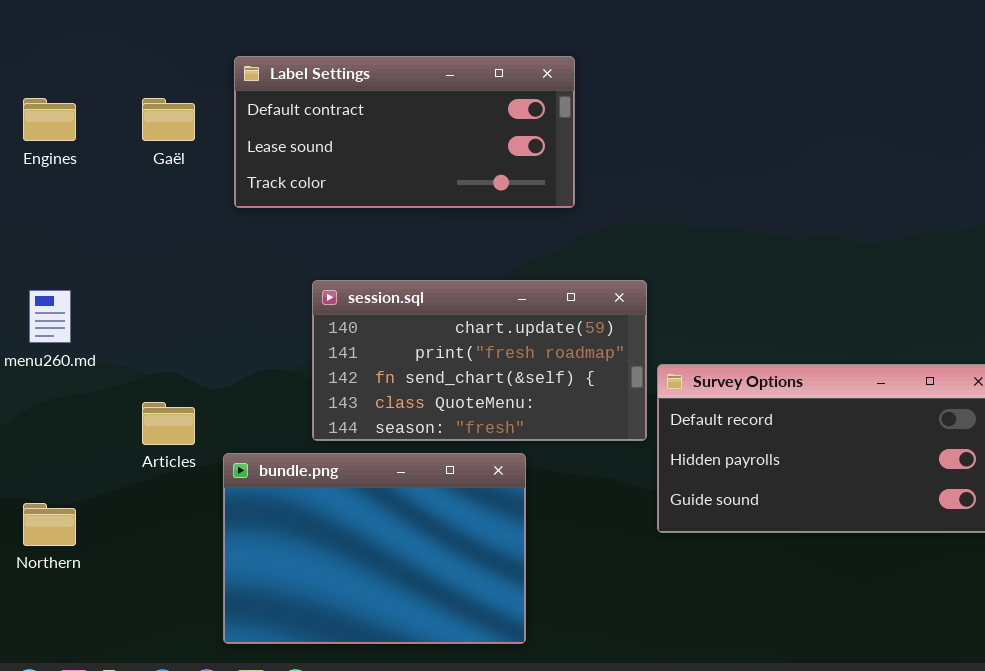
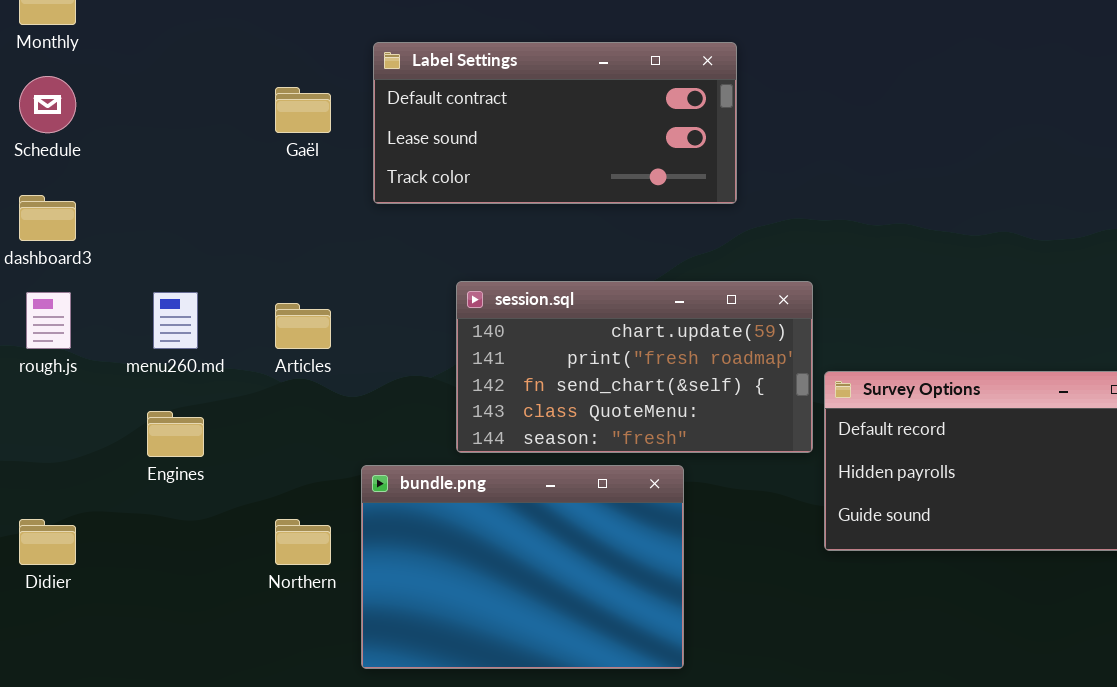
Engines: [23,98,76,141] -> [147,411,204,457], moved
Articles: [142,402,195,445] -> [275,303,331,349], moved
Northern: [23,503,76,546] -> [275,519,331,565], moved

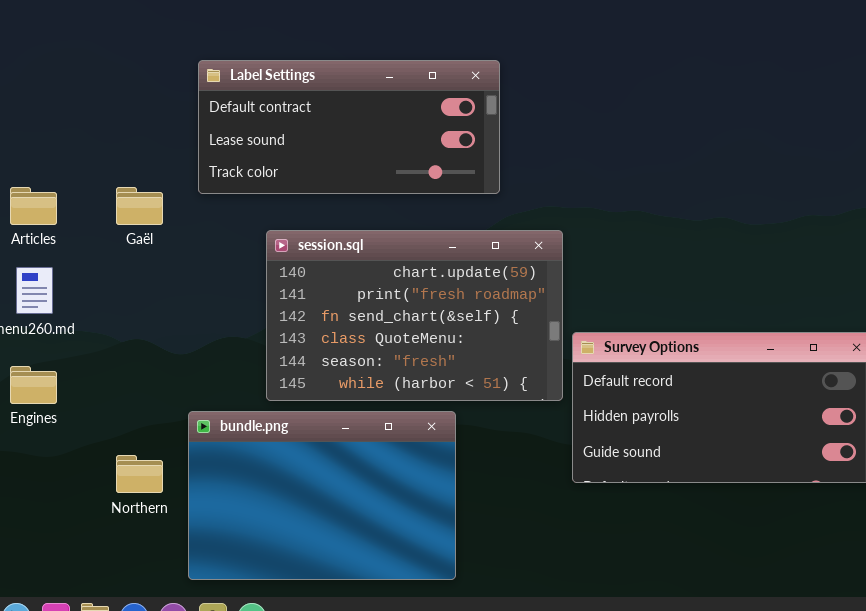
Gaël: [275,87,331,133] -> [116,187,163,225], moved
session.sql: [456,281,813,453] -> [266,230,563,401], resized
Articles: [275,303,331,349] -> [10,187,57,225], moved

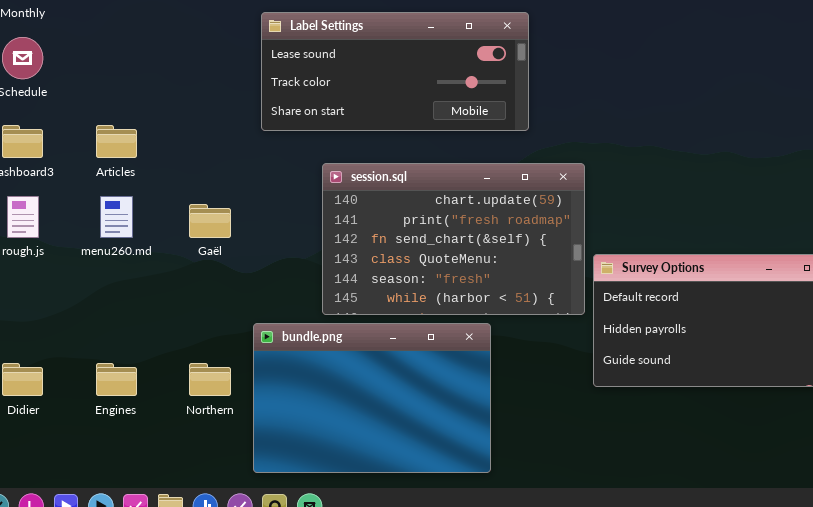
Label Settings: [198,60,500,194] -> [261,12,529,131], scrolled down 1 row
Gaël: [116,187,163,225] -> [189,204,231,238], moved
Engines: [10,366,57,404] -> [96,363,137,396], moved

